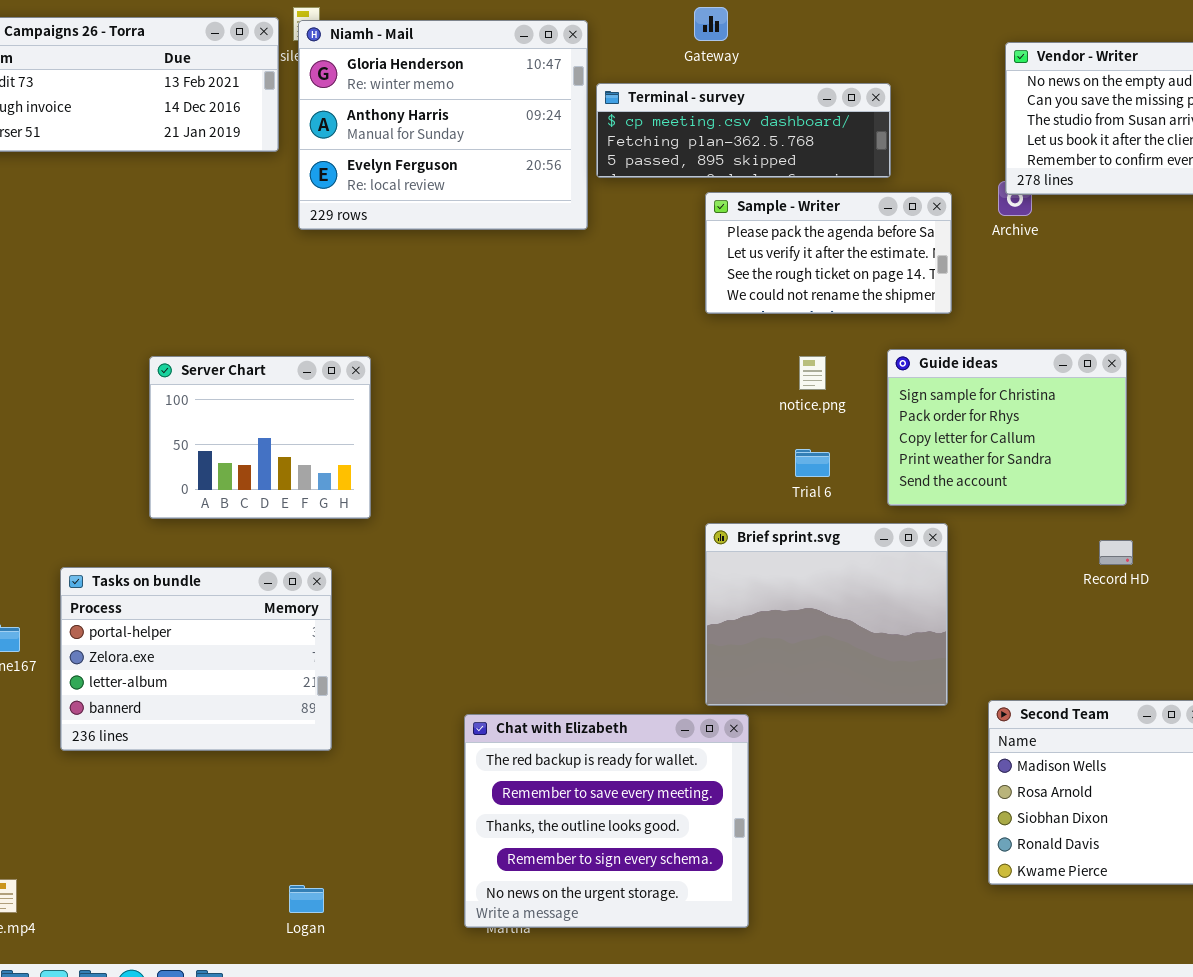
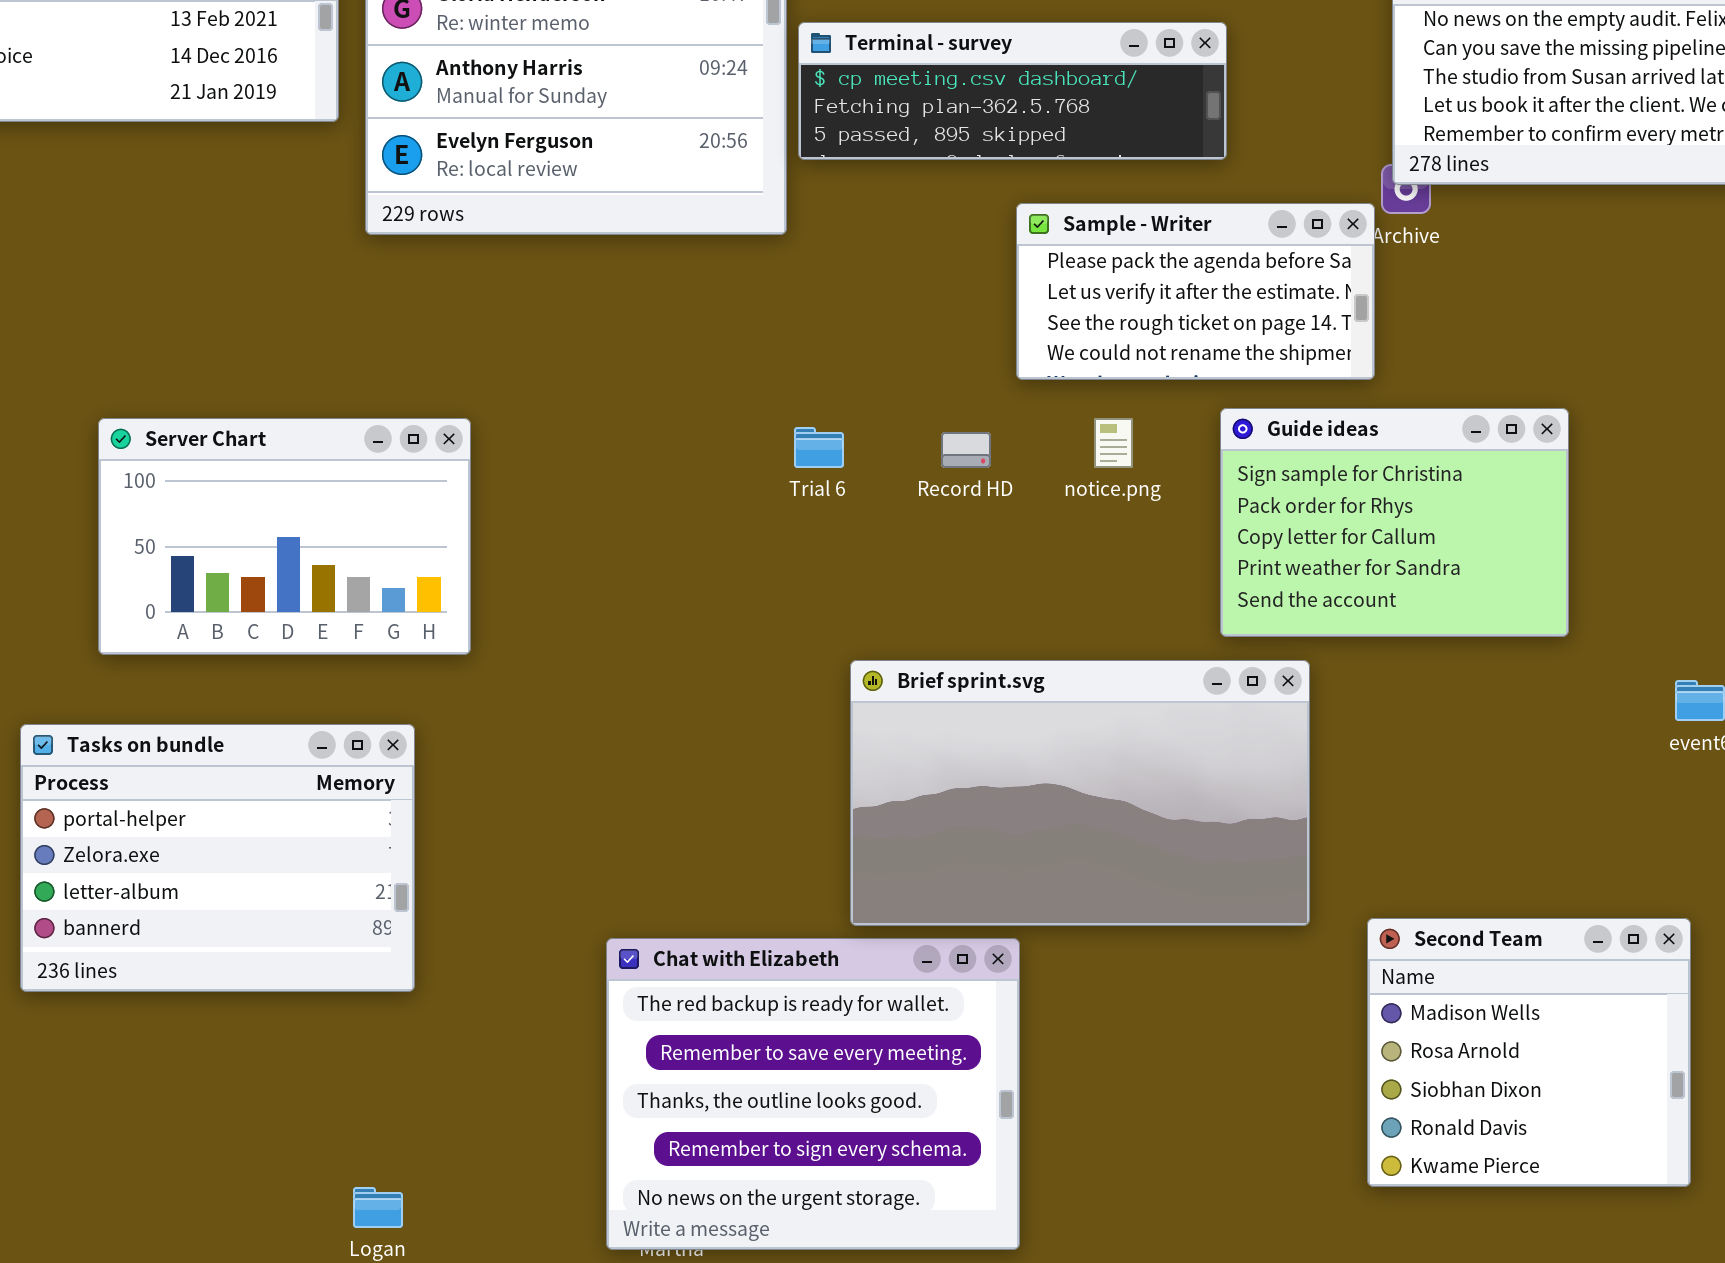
Sample - Writer: [705,192,952,314] -> [1016,203,1375,380], moved
Server Chart: [149,356,371,519] -> [98,418,471,655], resized
Trial 6: [795,449,830,477] -> [794,427,844,468], moved
Brief sprint.svg: [705,523,948,706] -> [850,660,1310,926], resized
Record HD: [1099,540,1133,565] -> [941,432,991,468], moved

